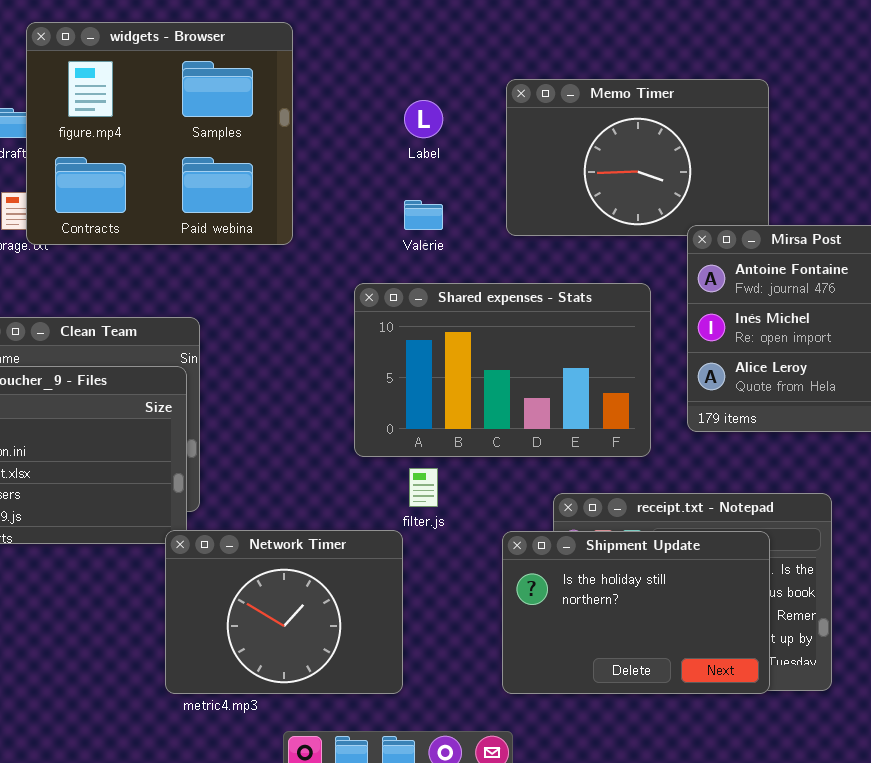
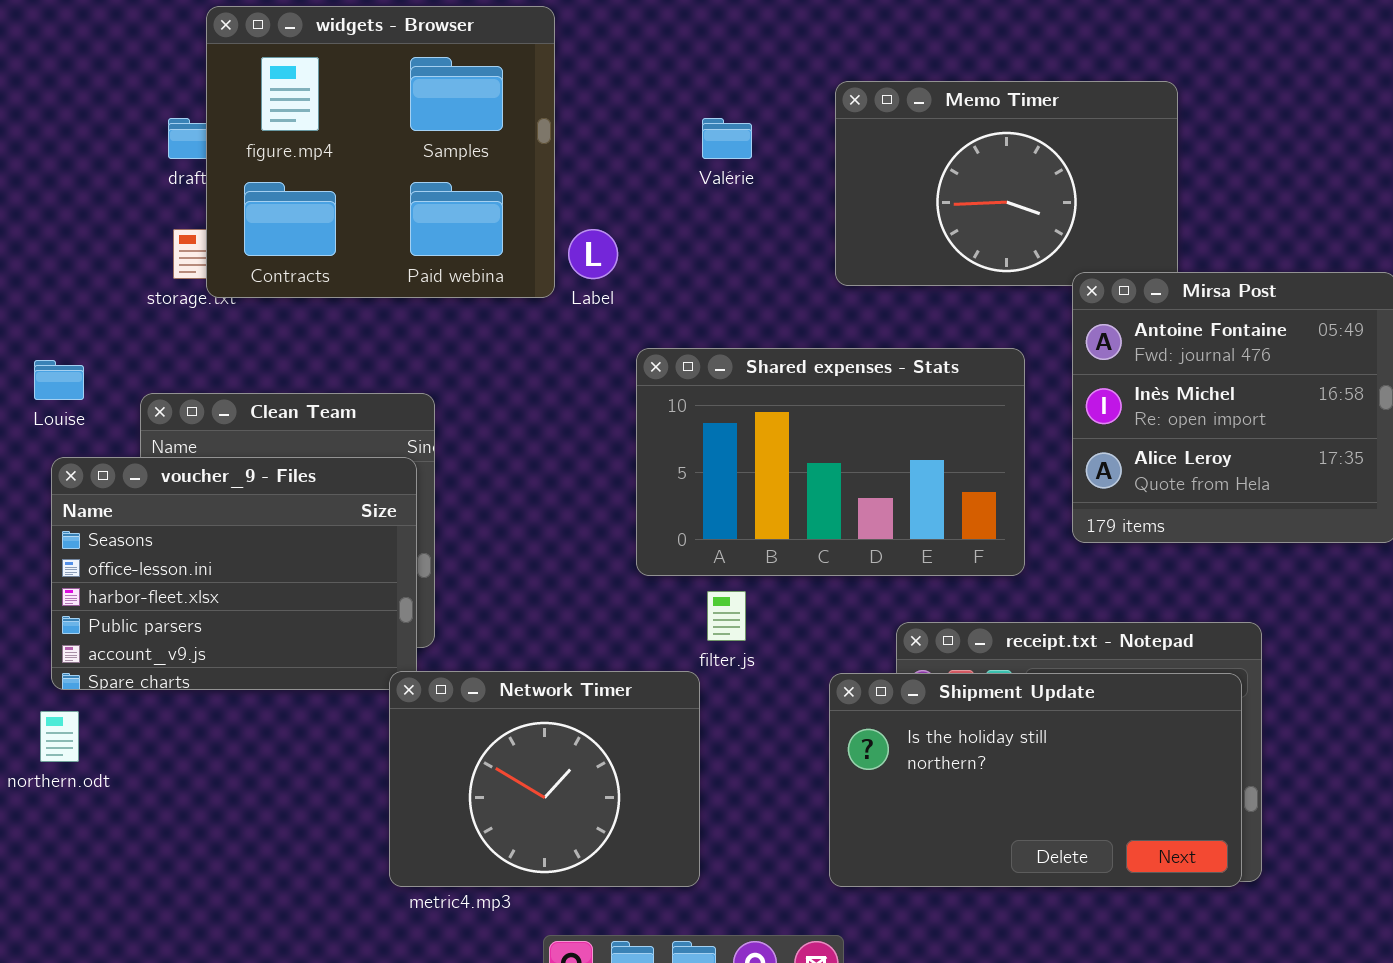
Label: [404,100,443,138] -> [568,229,618,279], moved
Valérie: [404,200,443,230] -> [702,118,752,159], moved
Shipment Update: [502,531,770,694] -> [829,673,1242,887], resized

